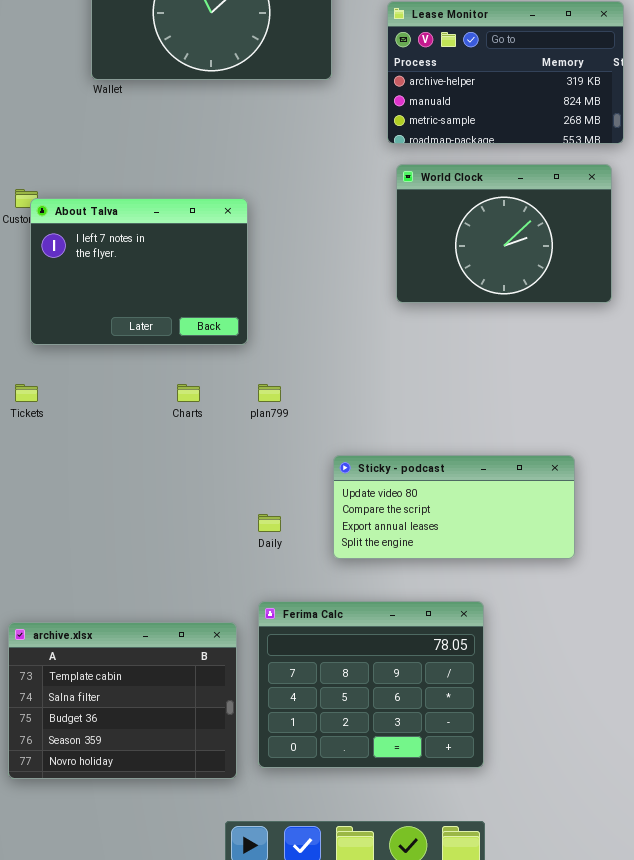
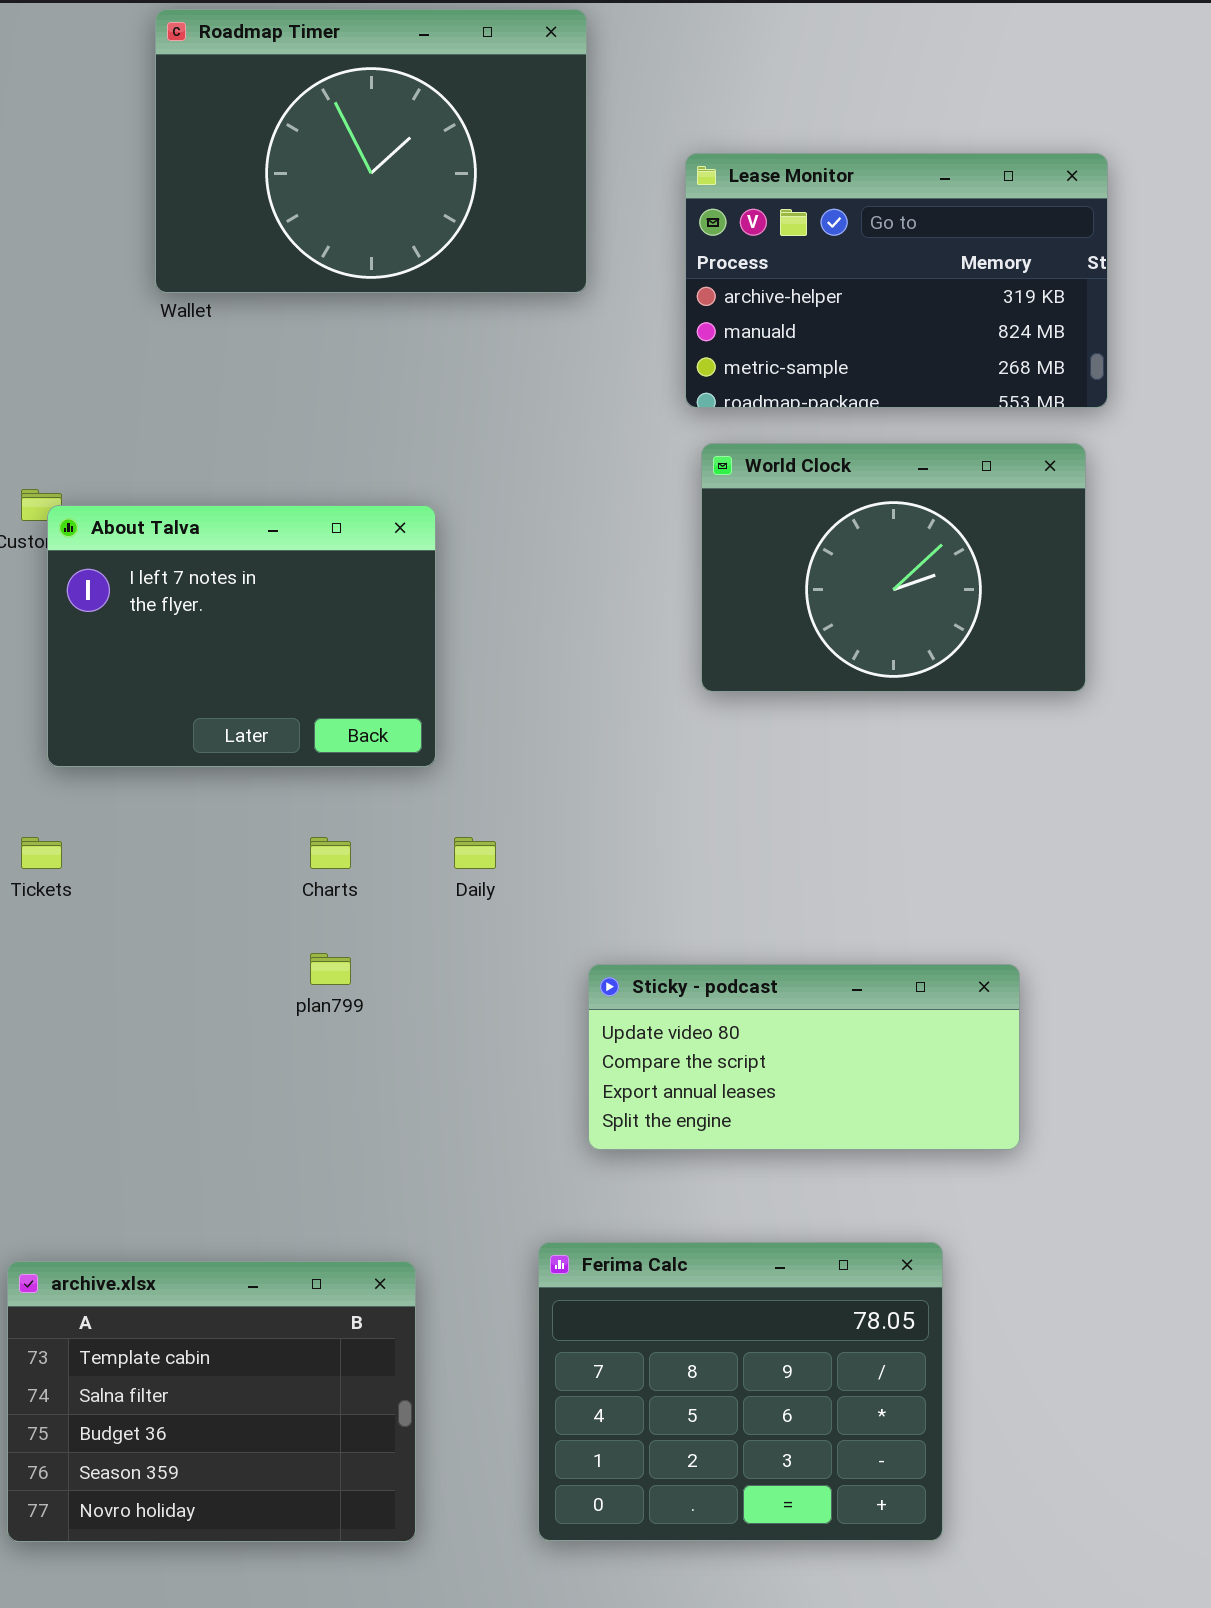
plan799: [258,384,281,402] -> [310,953,351,985], moved
Daily: [258,514,281,532] -> [454,837,496,869], moved
Ferima Calc: [258,601,484,768] -> [538,1242,943,1541], moved

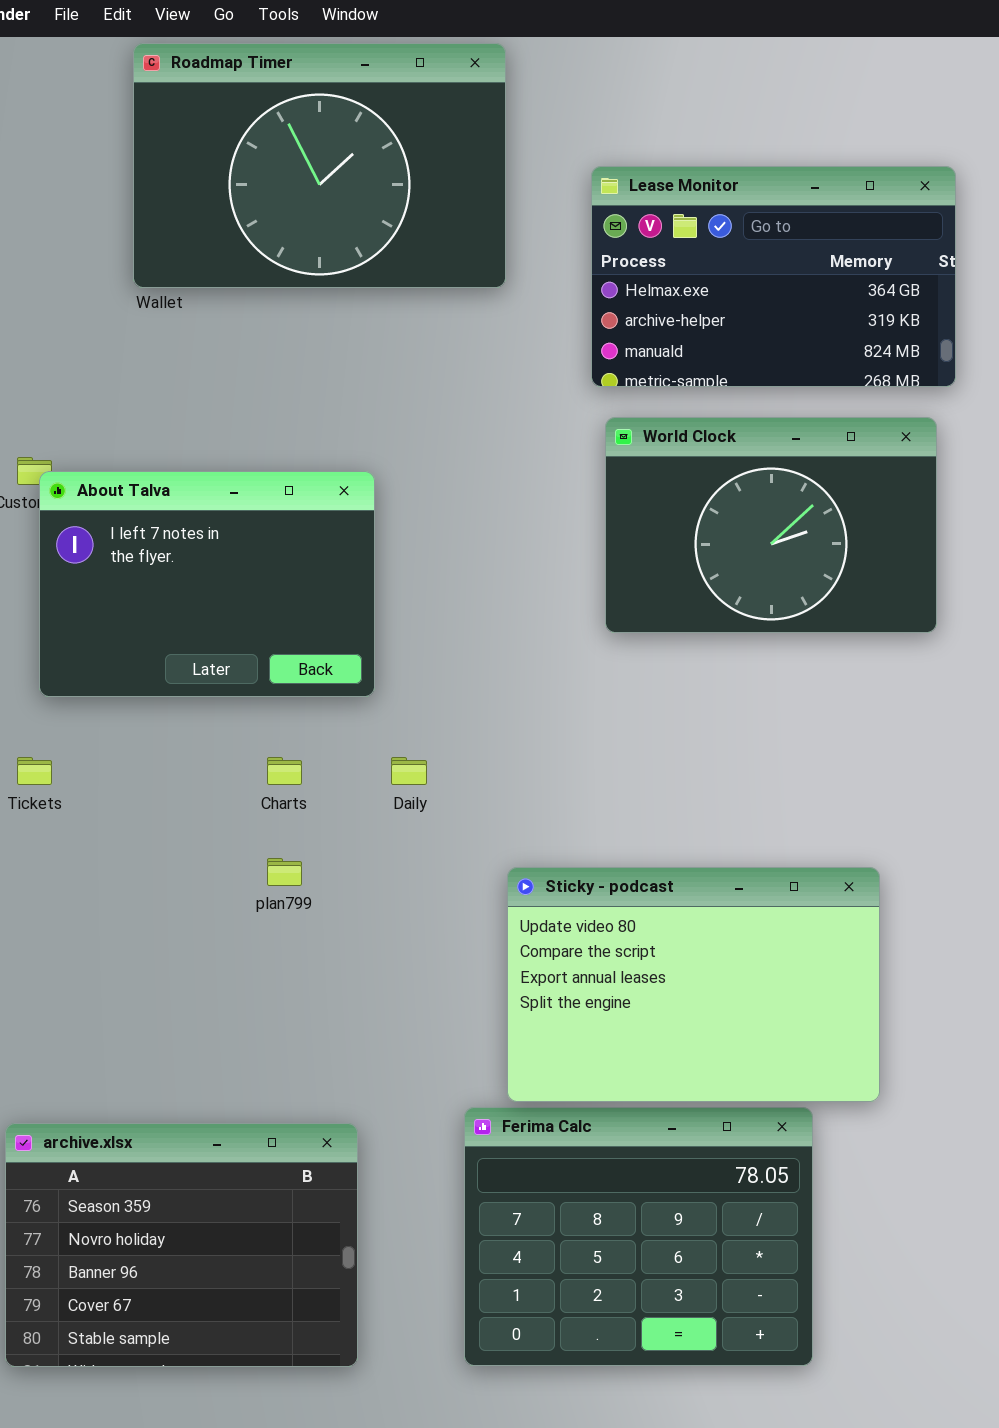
Lease Monitor: [685,153,1108,408] -> [591,166,956,387], scrolled up 1 row
Sticky - podcast: [588,964,1020,1150] -> [507,867,880,1102], resized
archive.xlsx: [7,1261,416,1542] -> [5,1123,358,1367], scrolled down 3 rows

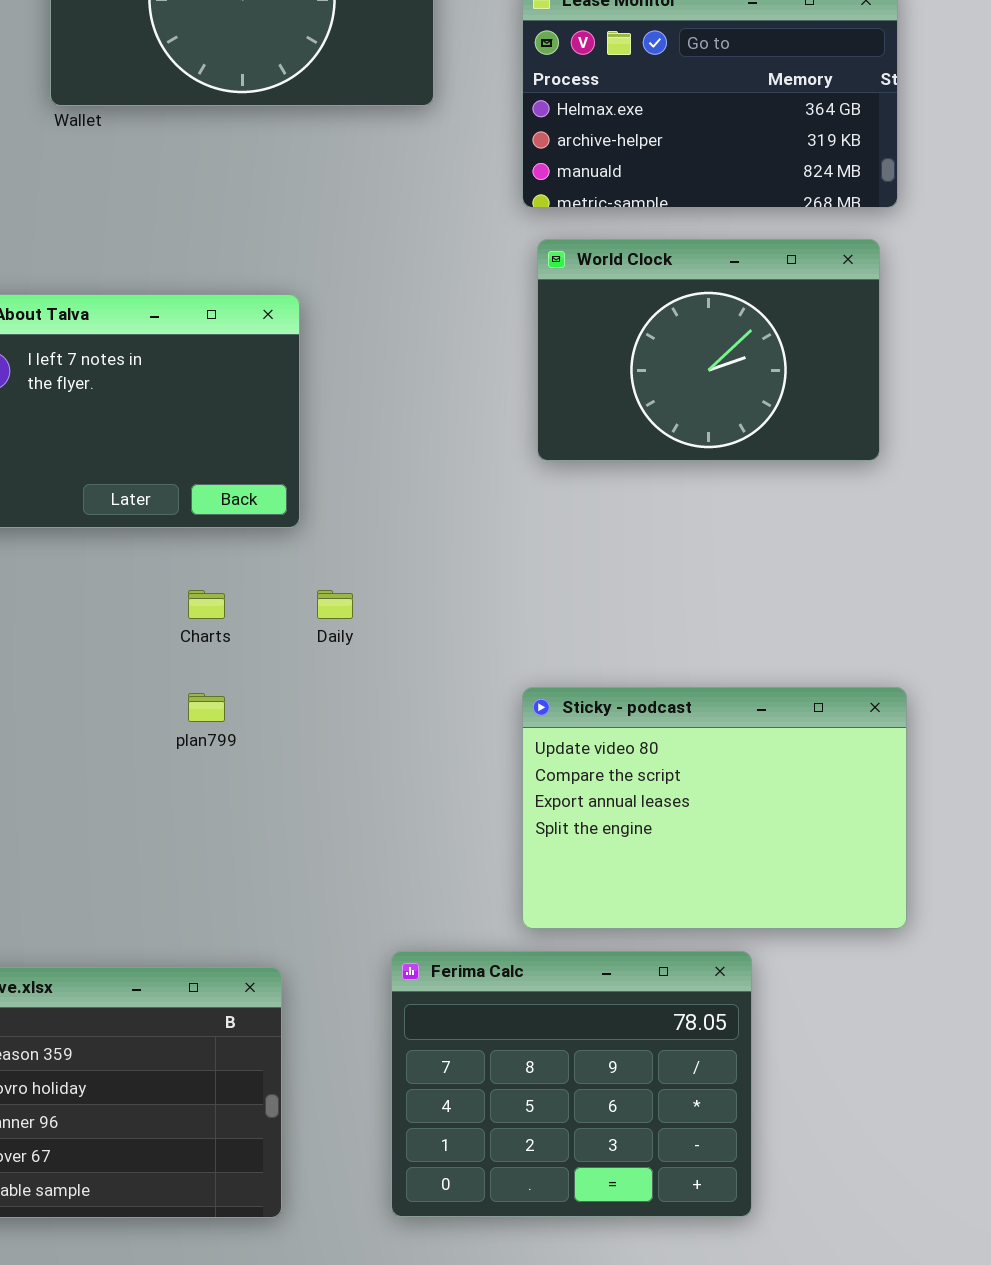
Sticky - podcast: [507,867,880,1102] -> [522,687,907,929], moved

